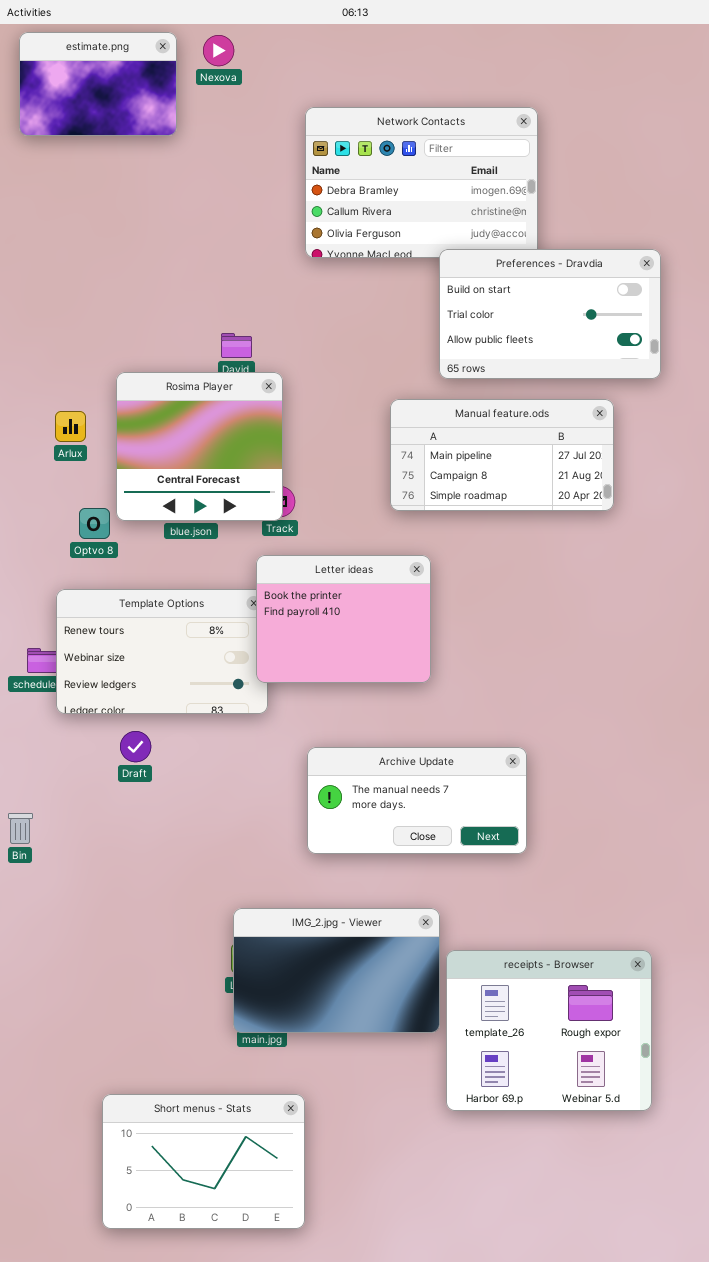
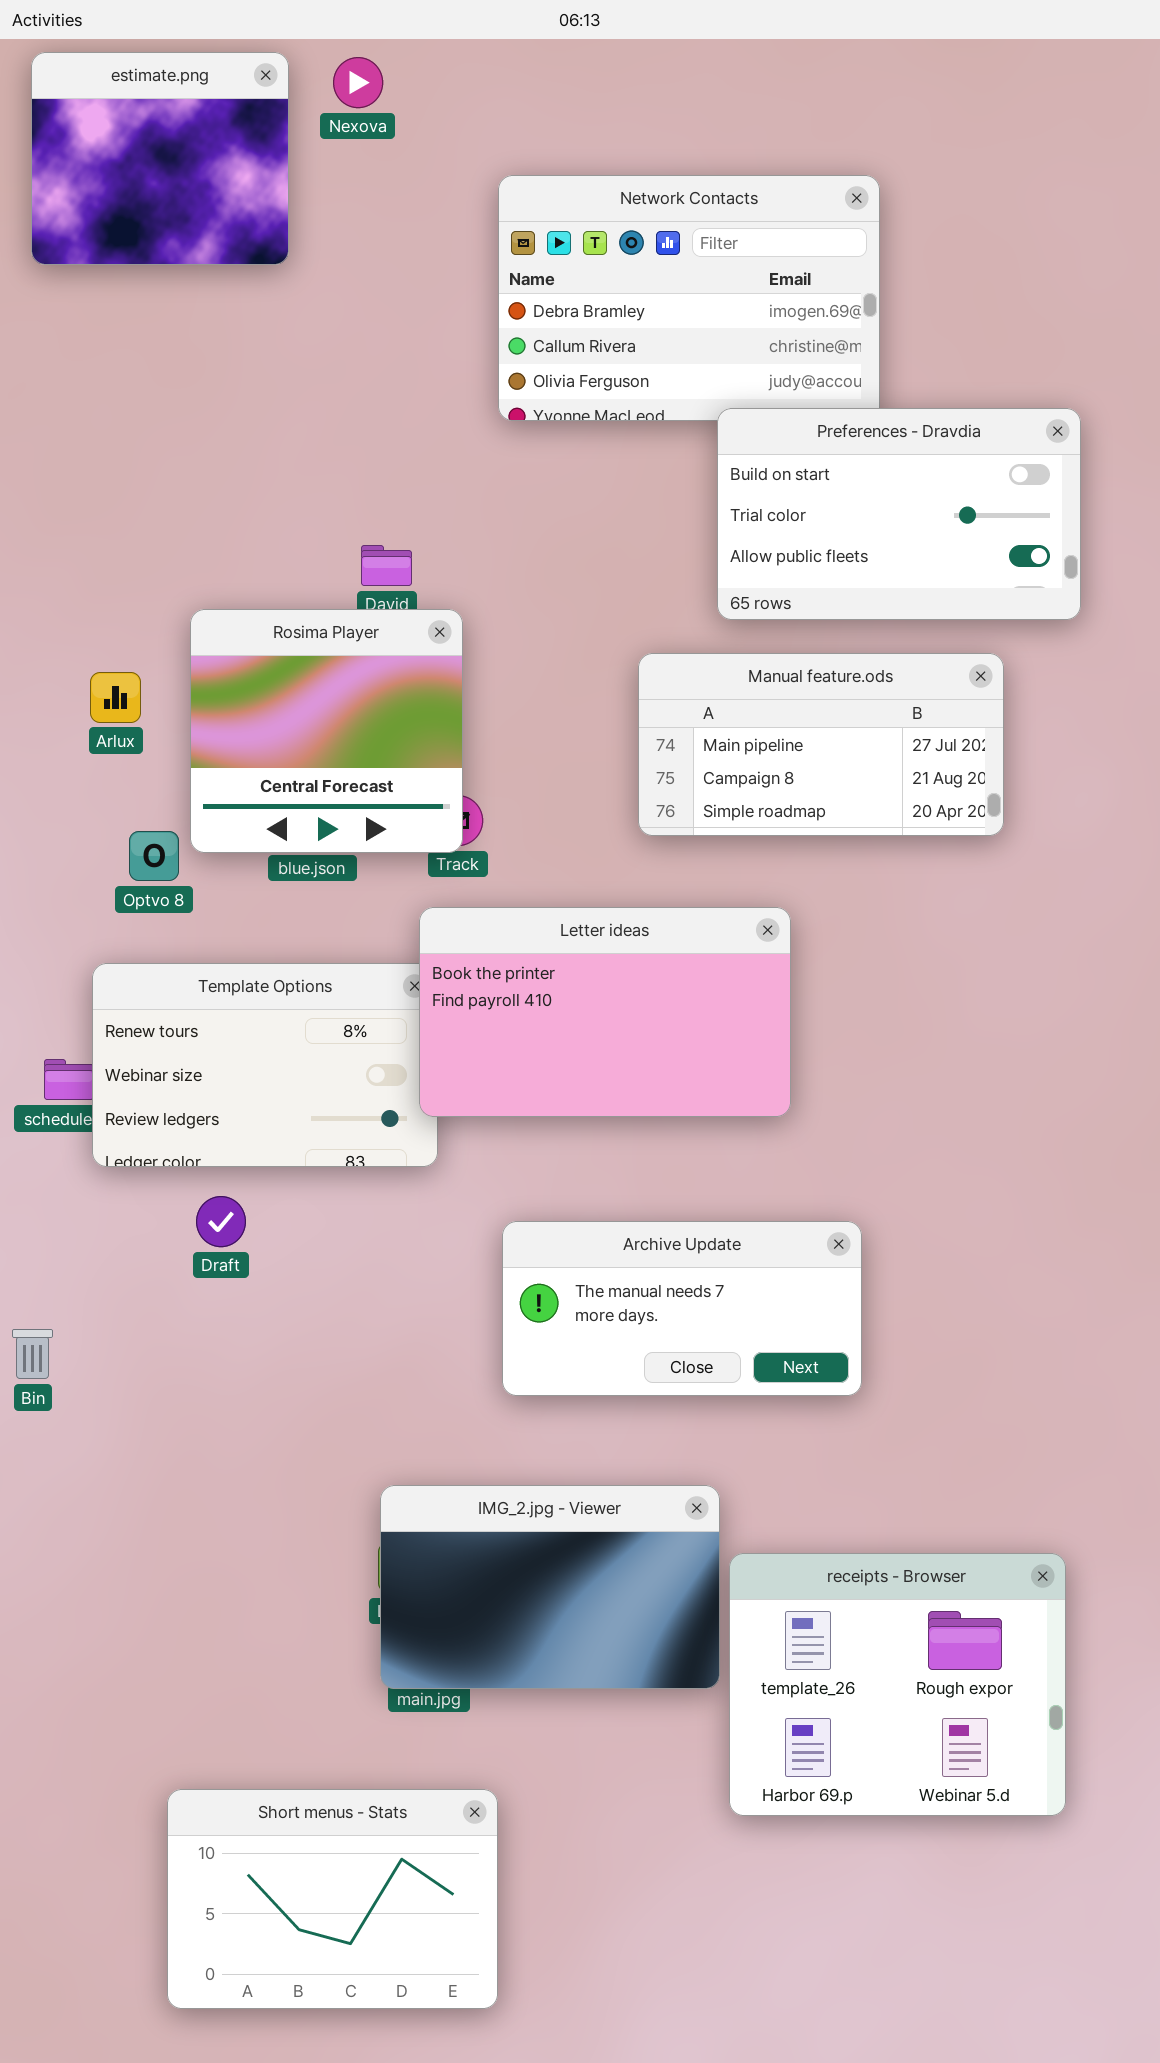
estimate.png: [19,32,177,136] -> [31,52,289,265], resized
Letter ideas: [256,555,431,683] -> [419,907,791,1117], resized

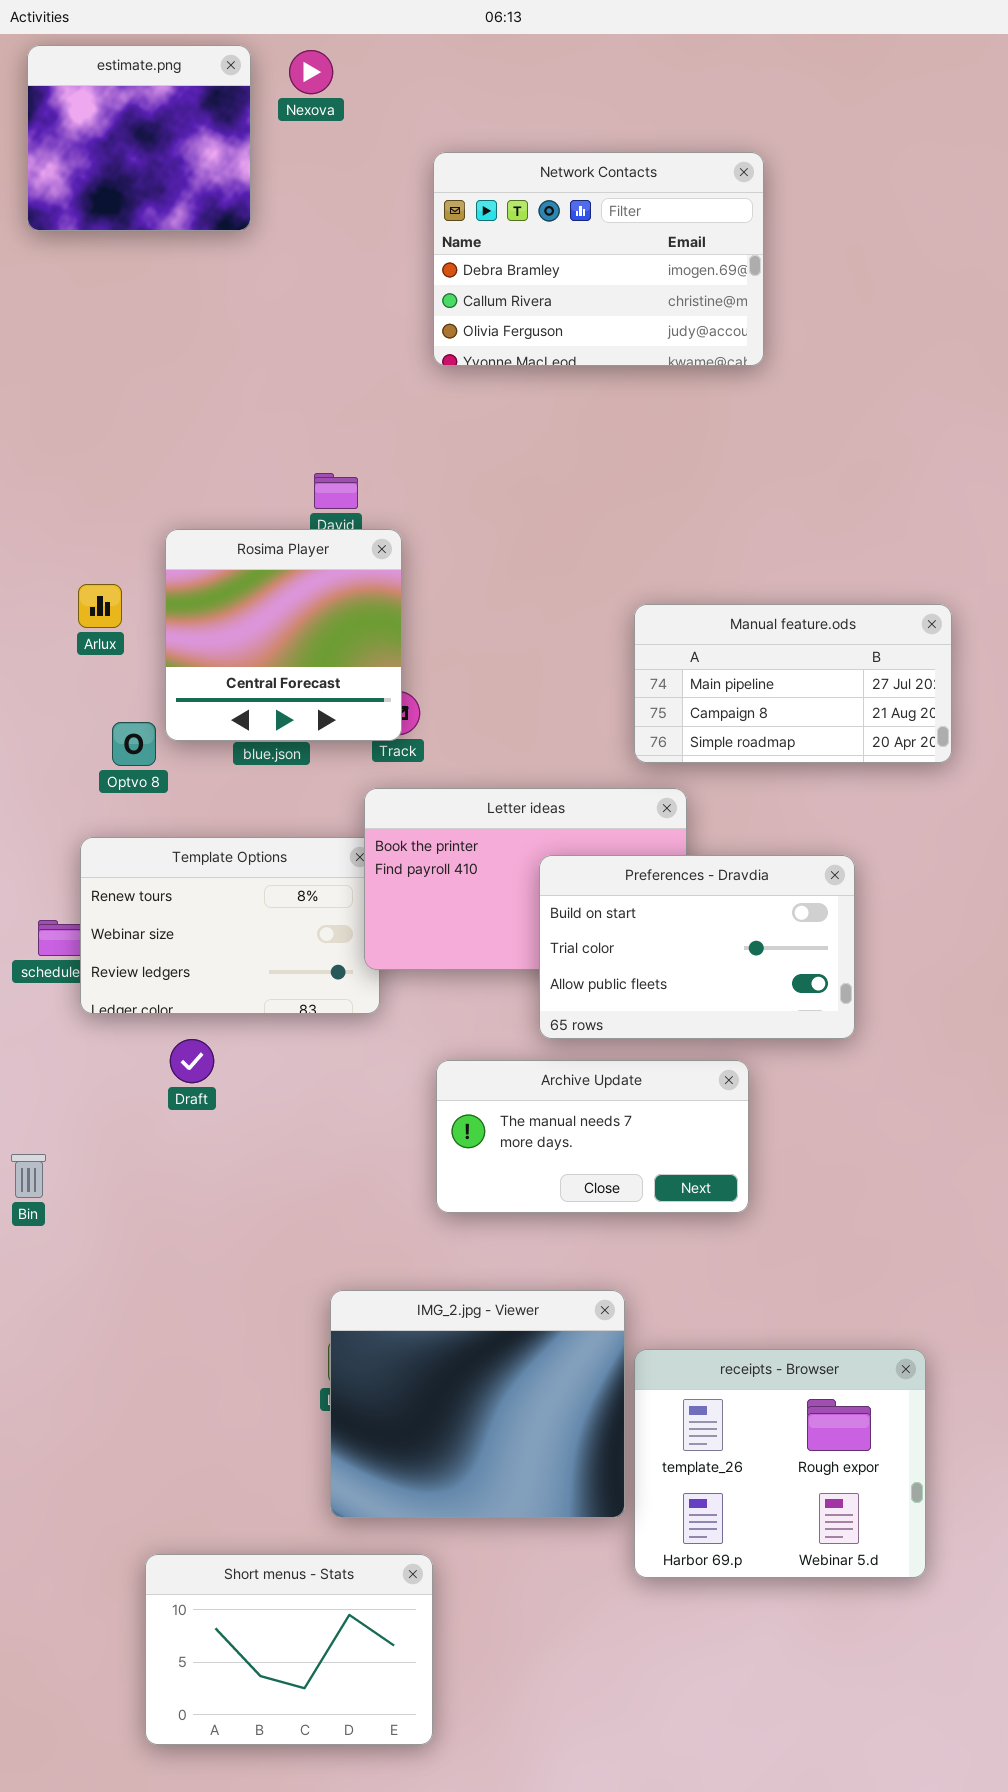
Preferences - Dravdia: [717,408,1081,620] -> [539,855,855,1039], moved
Manual feature.ods: [638,653,1004,836] -> [634,604,952,763], moved
IMG_2.jpg - Viewer: [380,1485,720,1689] -> [330,1290,625,1518], resized

